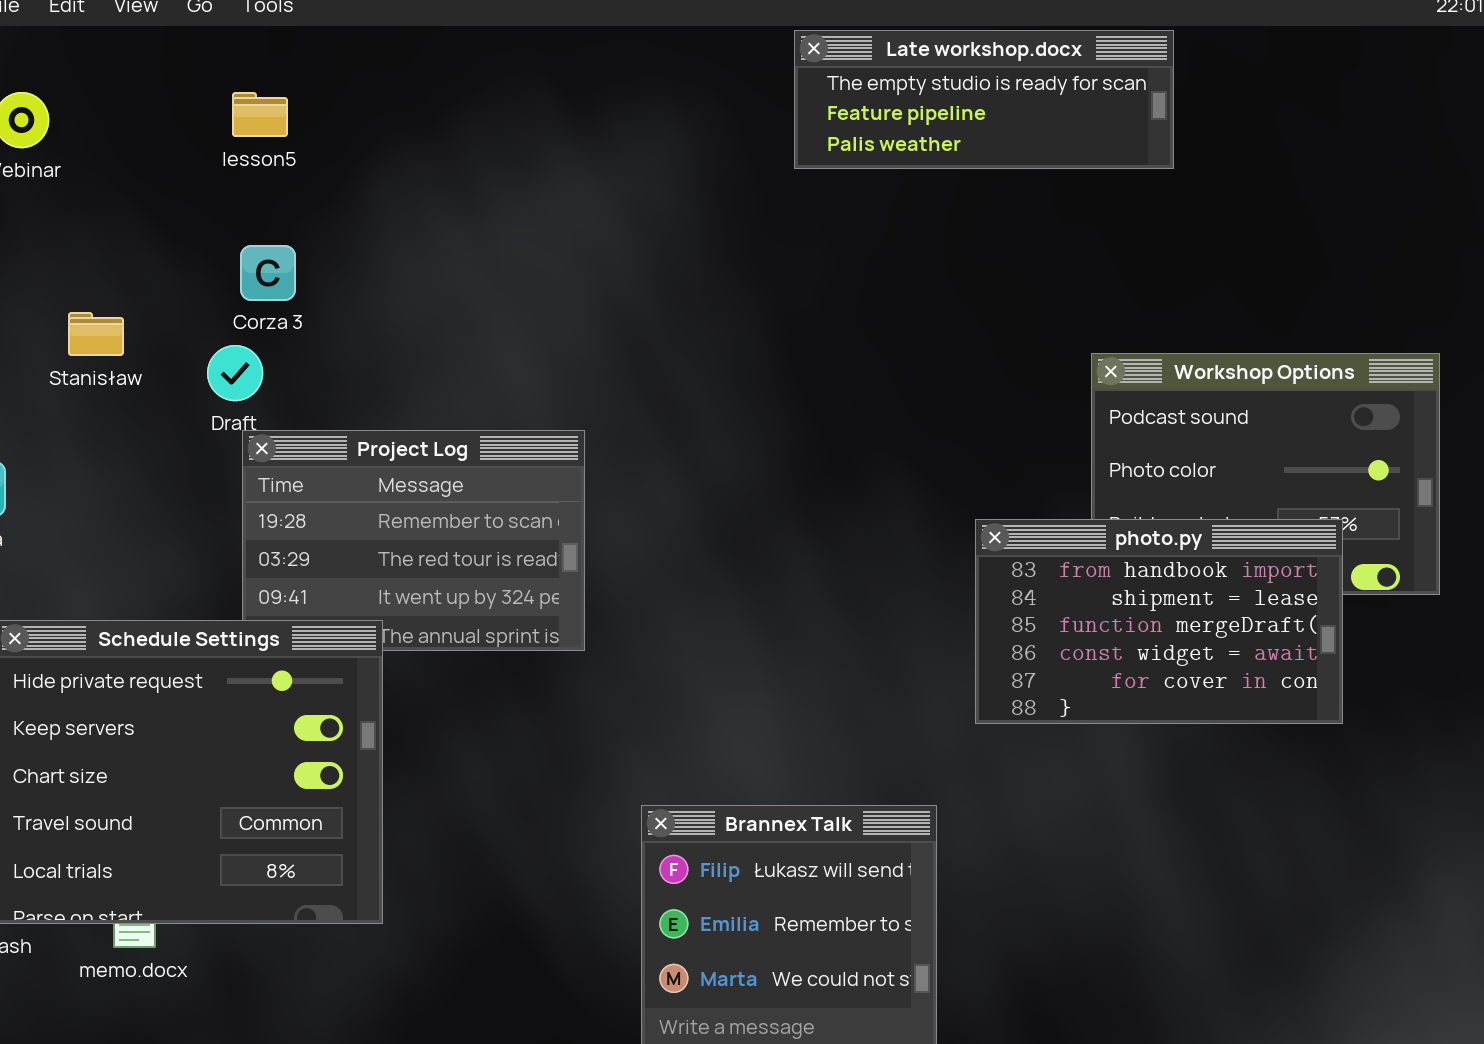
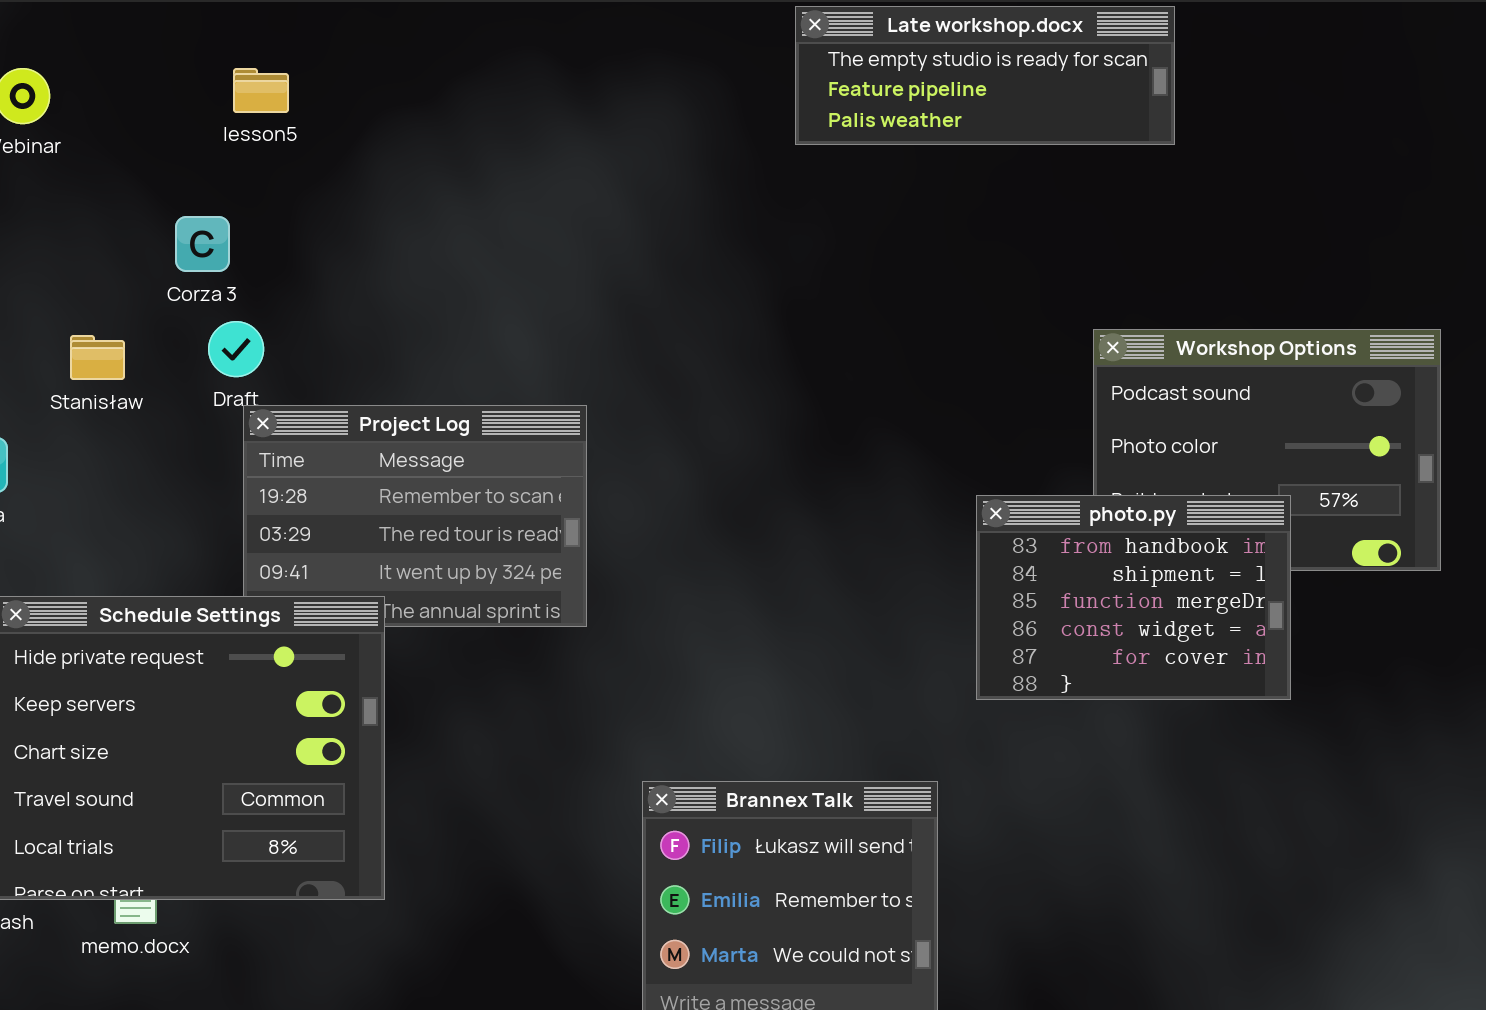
Corza 3: [240,245,296,301] -> [175,216,230,272], moved
Stanisław: [68,312,124,356] -> [70,335,125,380], moved
photo.py: [975,519,1343,724] -> [976,495,1291,700], resized

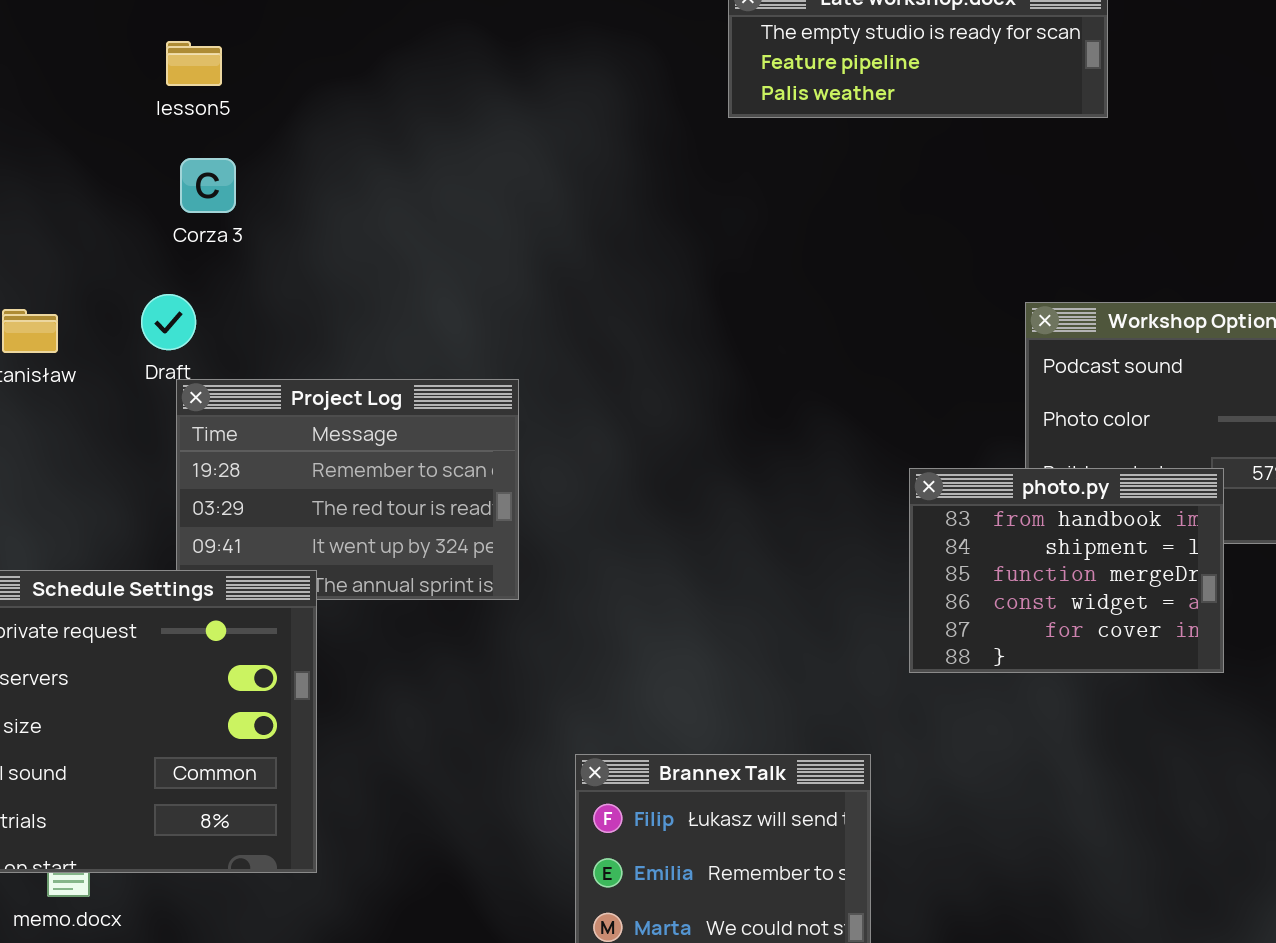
Corza 3: [175,216,230,272] -> [180,158,236,213], moved

